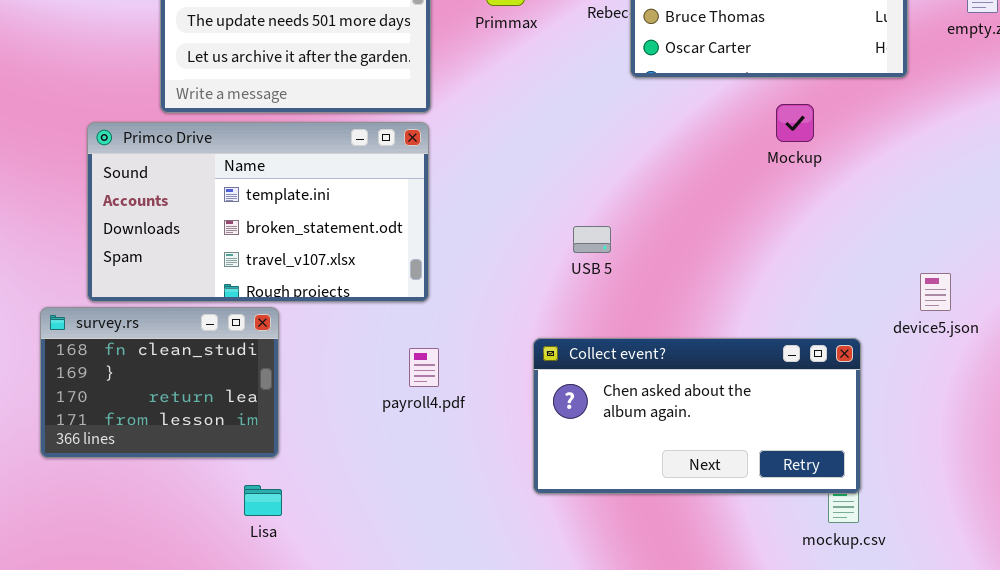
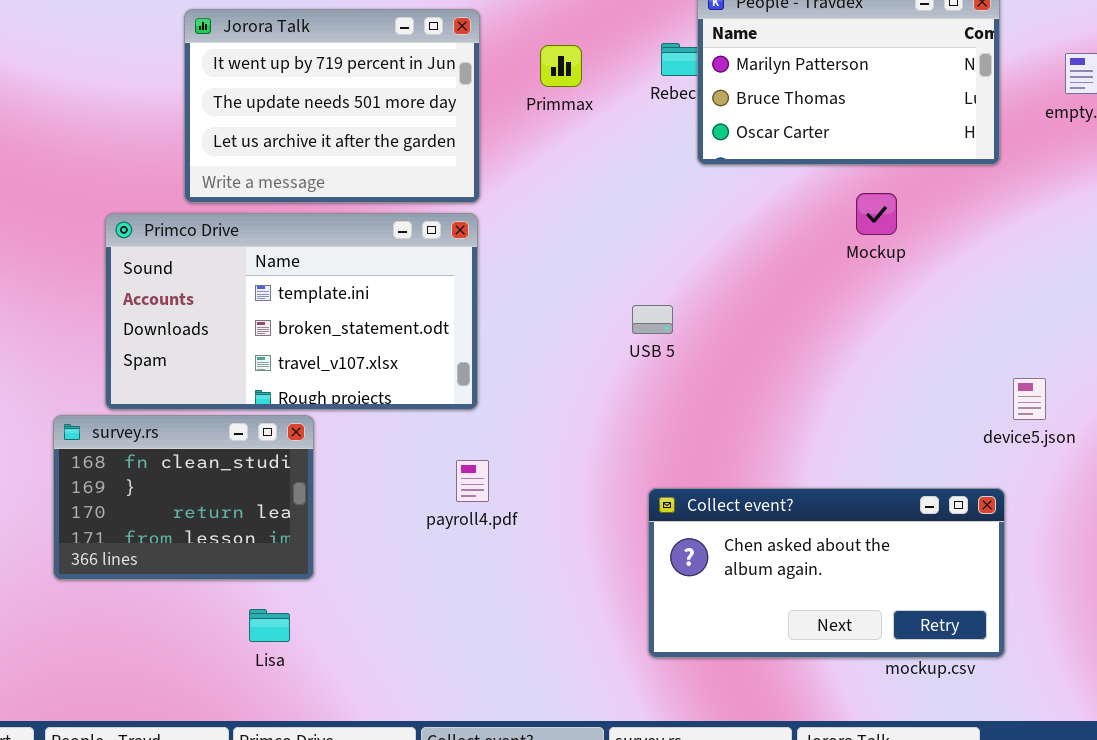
USB 5: [573,226,611,253] -> [632,305,673,334], moved
Collect event?: [533,338,861,494] -> [648,488,1005,658], moved
Lisa: [244,485,282,516] -> [249,609,290,642], moved

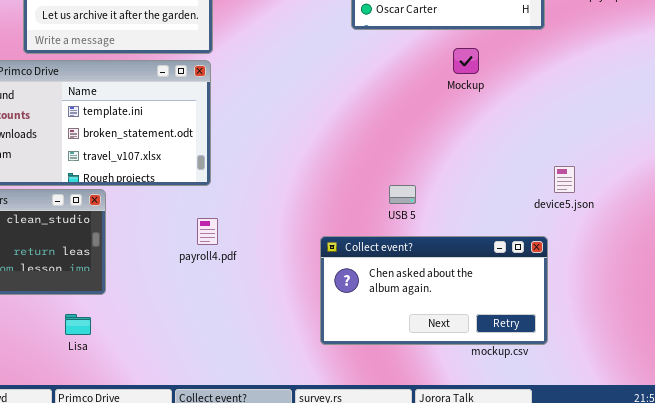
USB 5: [632,305,673,334] -> [389,185,416,204], moved

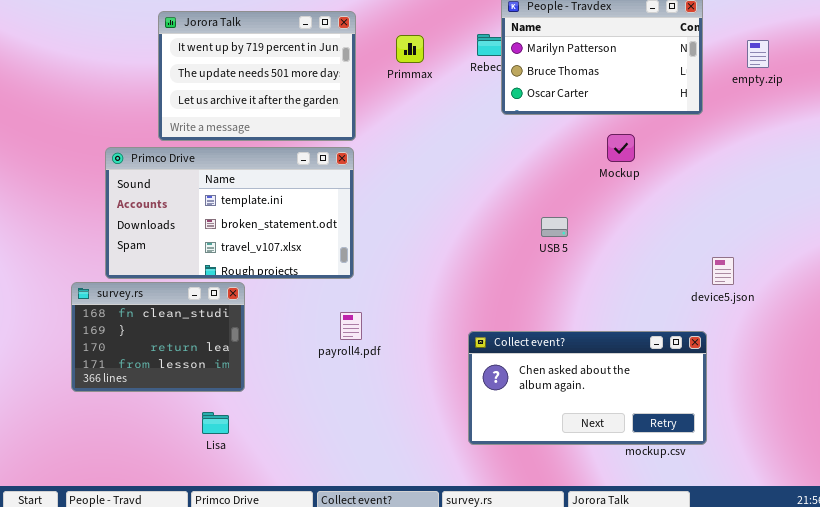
USB 5: [389,185,416,204] -> [541,217,568,237], moved

